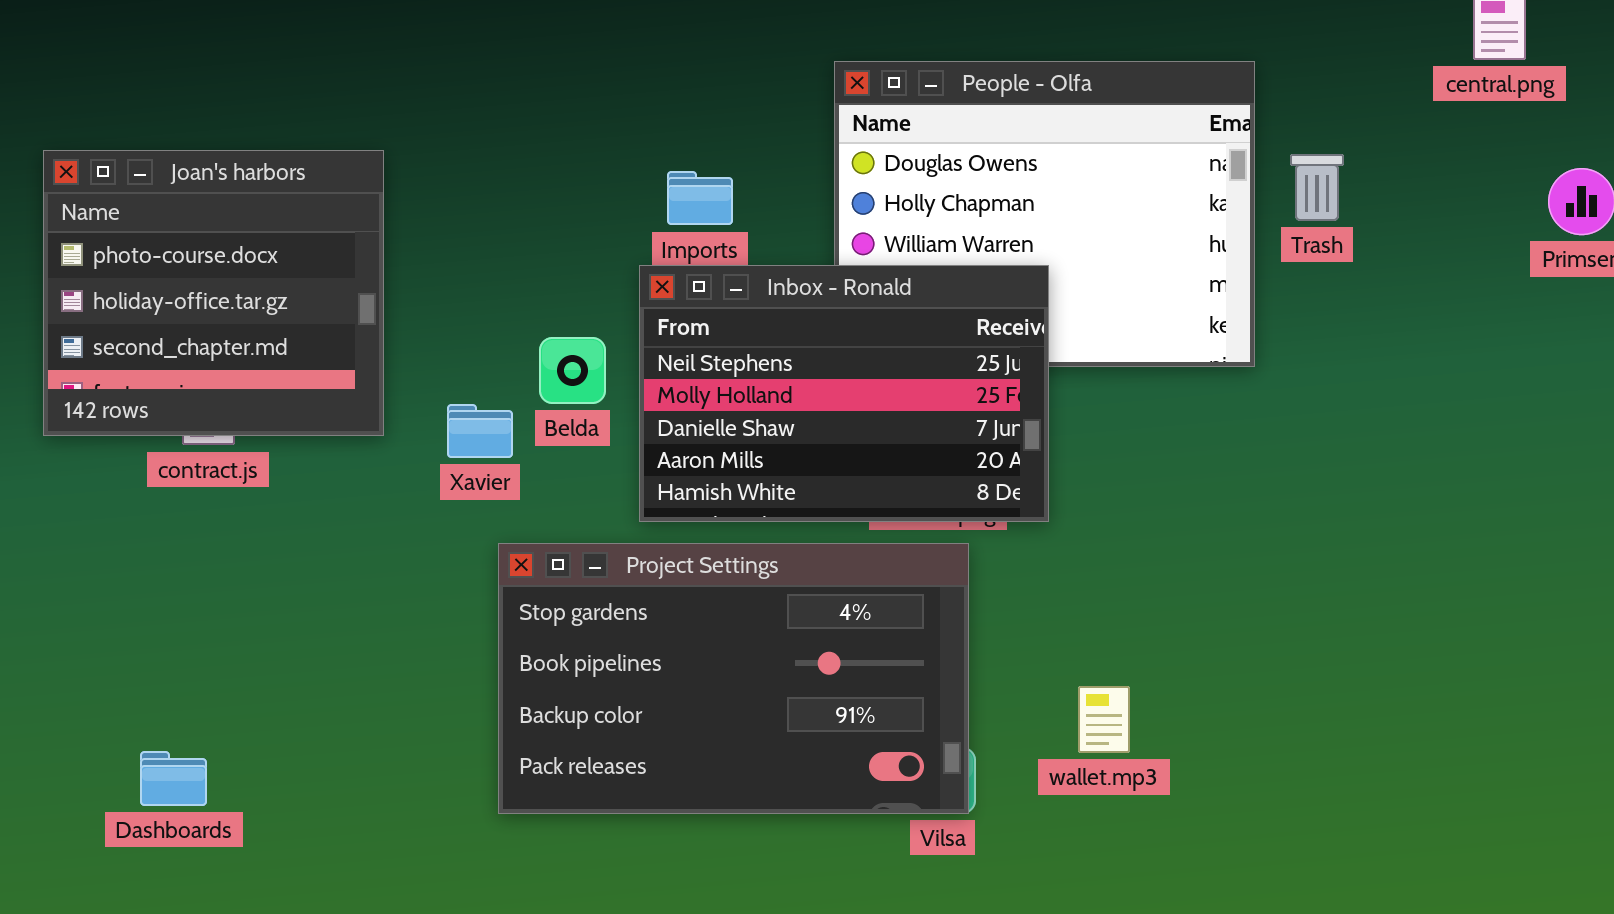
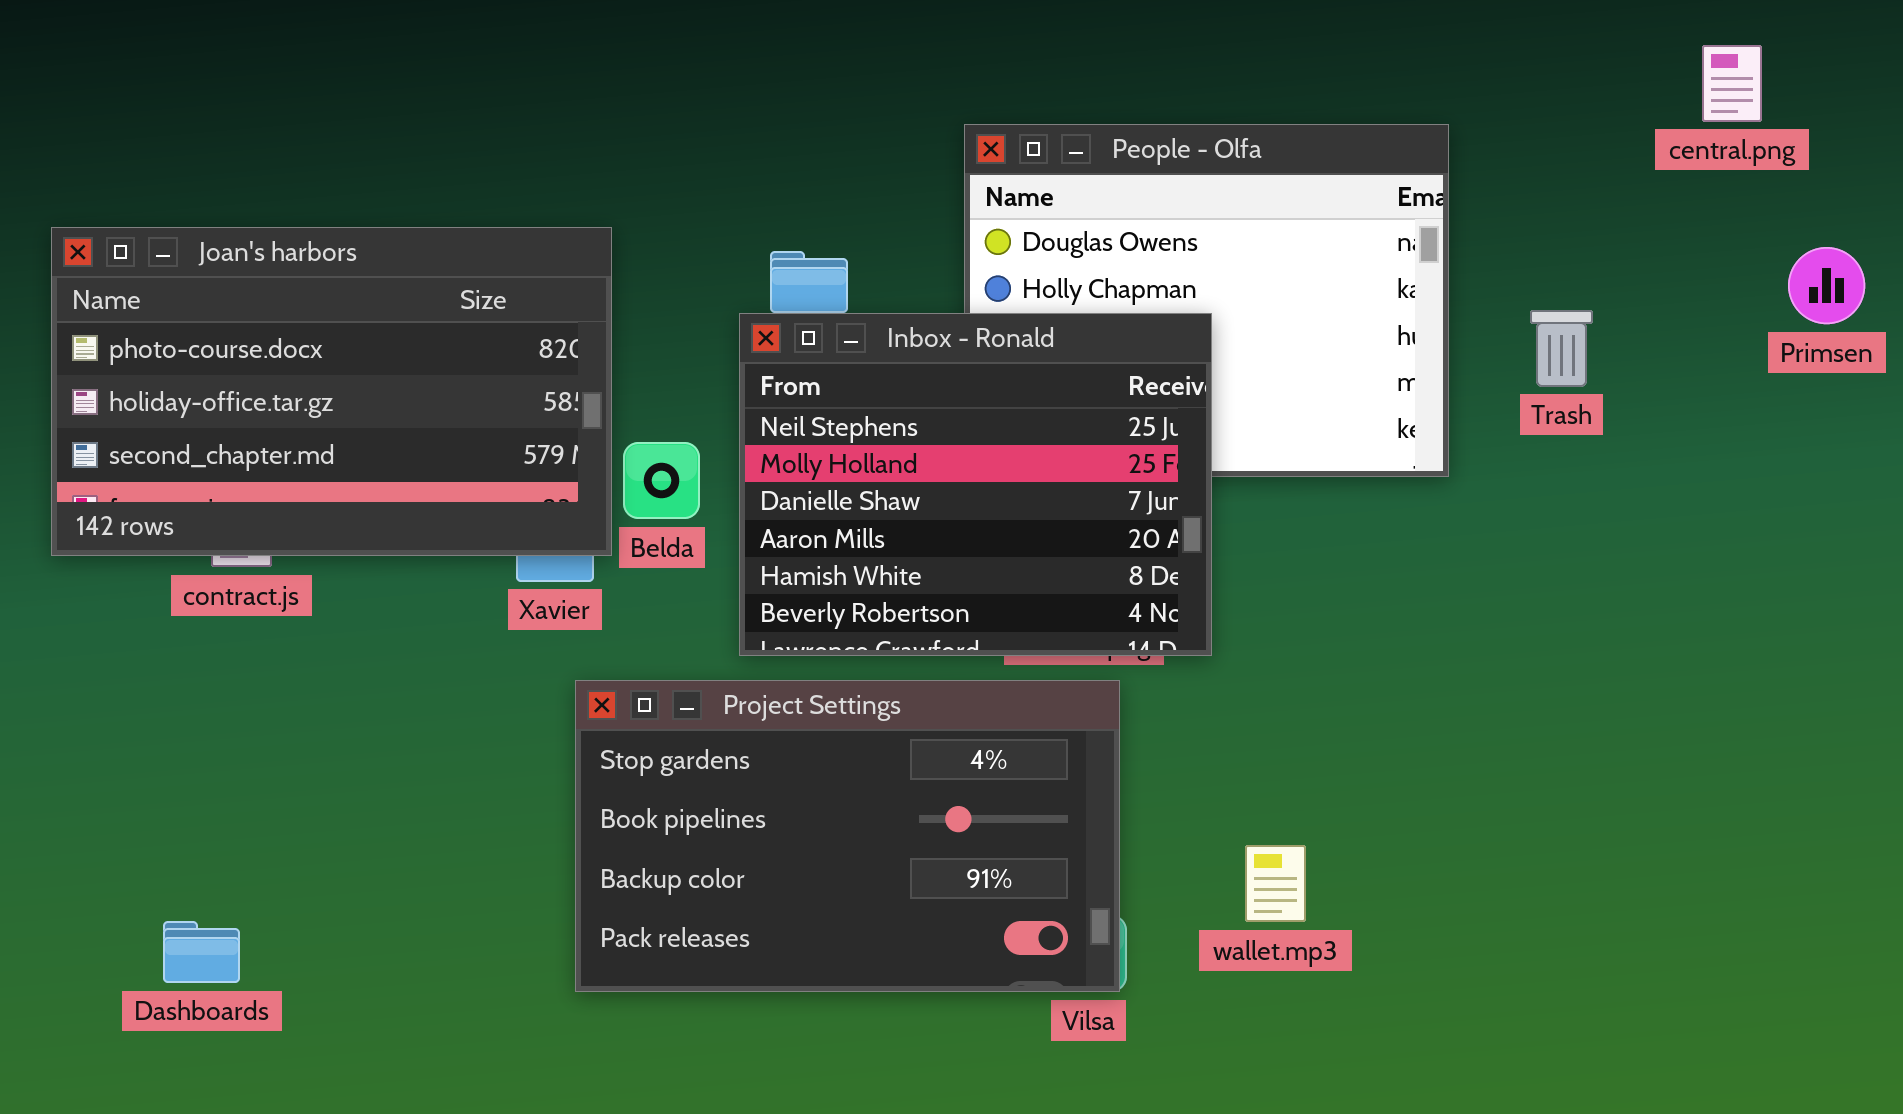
Joan's harbors: [43,150,384,436] -> [51,227,612,556], resized
Trash: [1290,154,1344,221] -> [1530,310,1593,387], moved
Inbox - Ronald: [639,265,1049,522] -> [739,313,1212,656], resized

